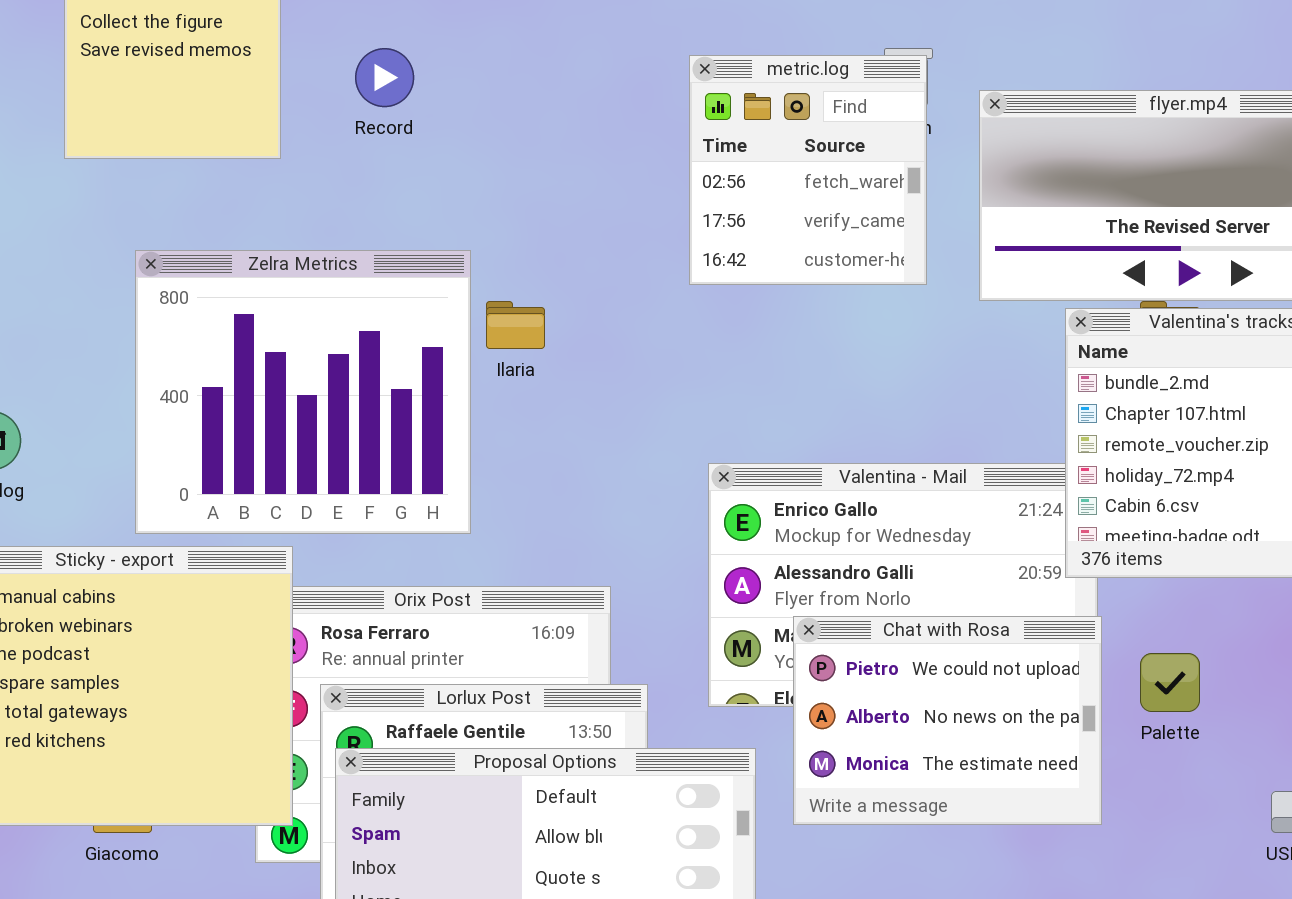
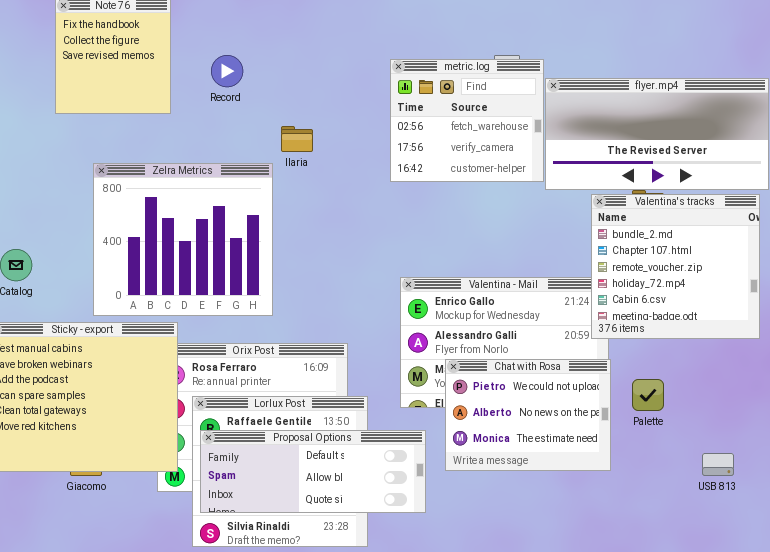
metric.log: [689,55,927,285] -> [390,59,544,182], resized
Ilaria: [486,301,545,349] -> [281,126,313,152], moved

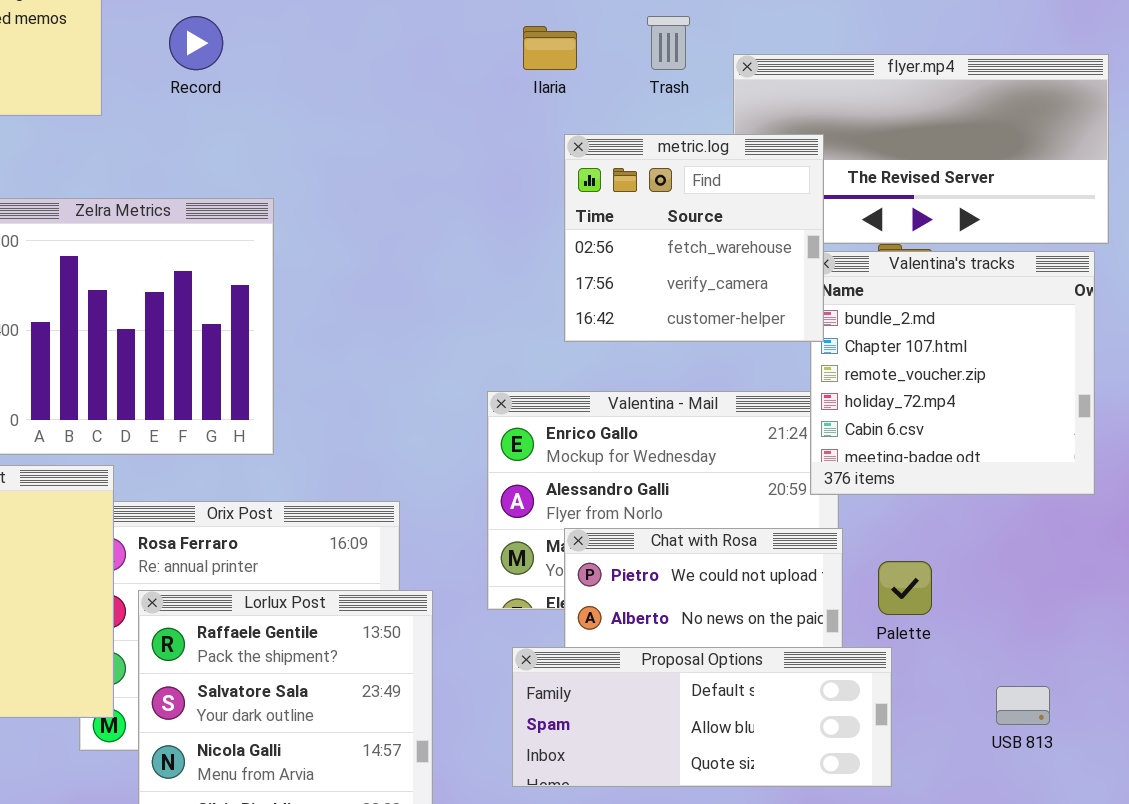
metric.log: [390,59,544,182] -> [564,134,824,342], moved
Ilaria: [281,126,313,152] -> [523,26,577,70], moved
Proposal Options: [200,430,426,513] -> [512,647,892,787], moved

